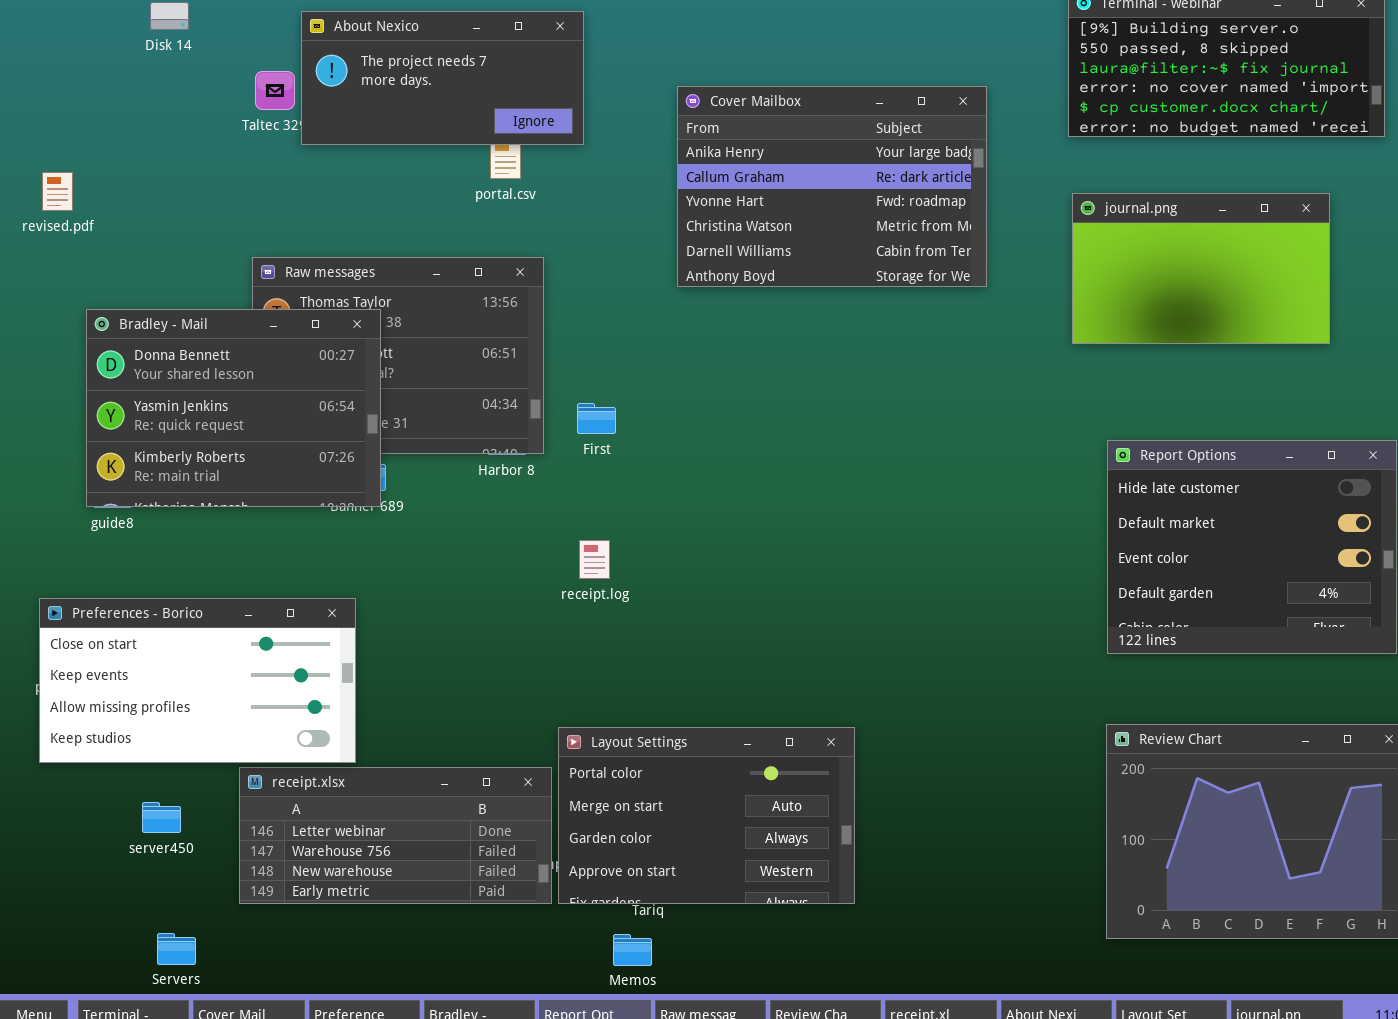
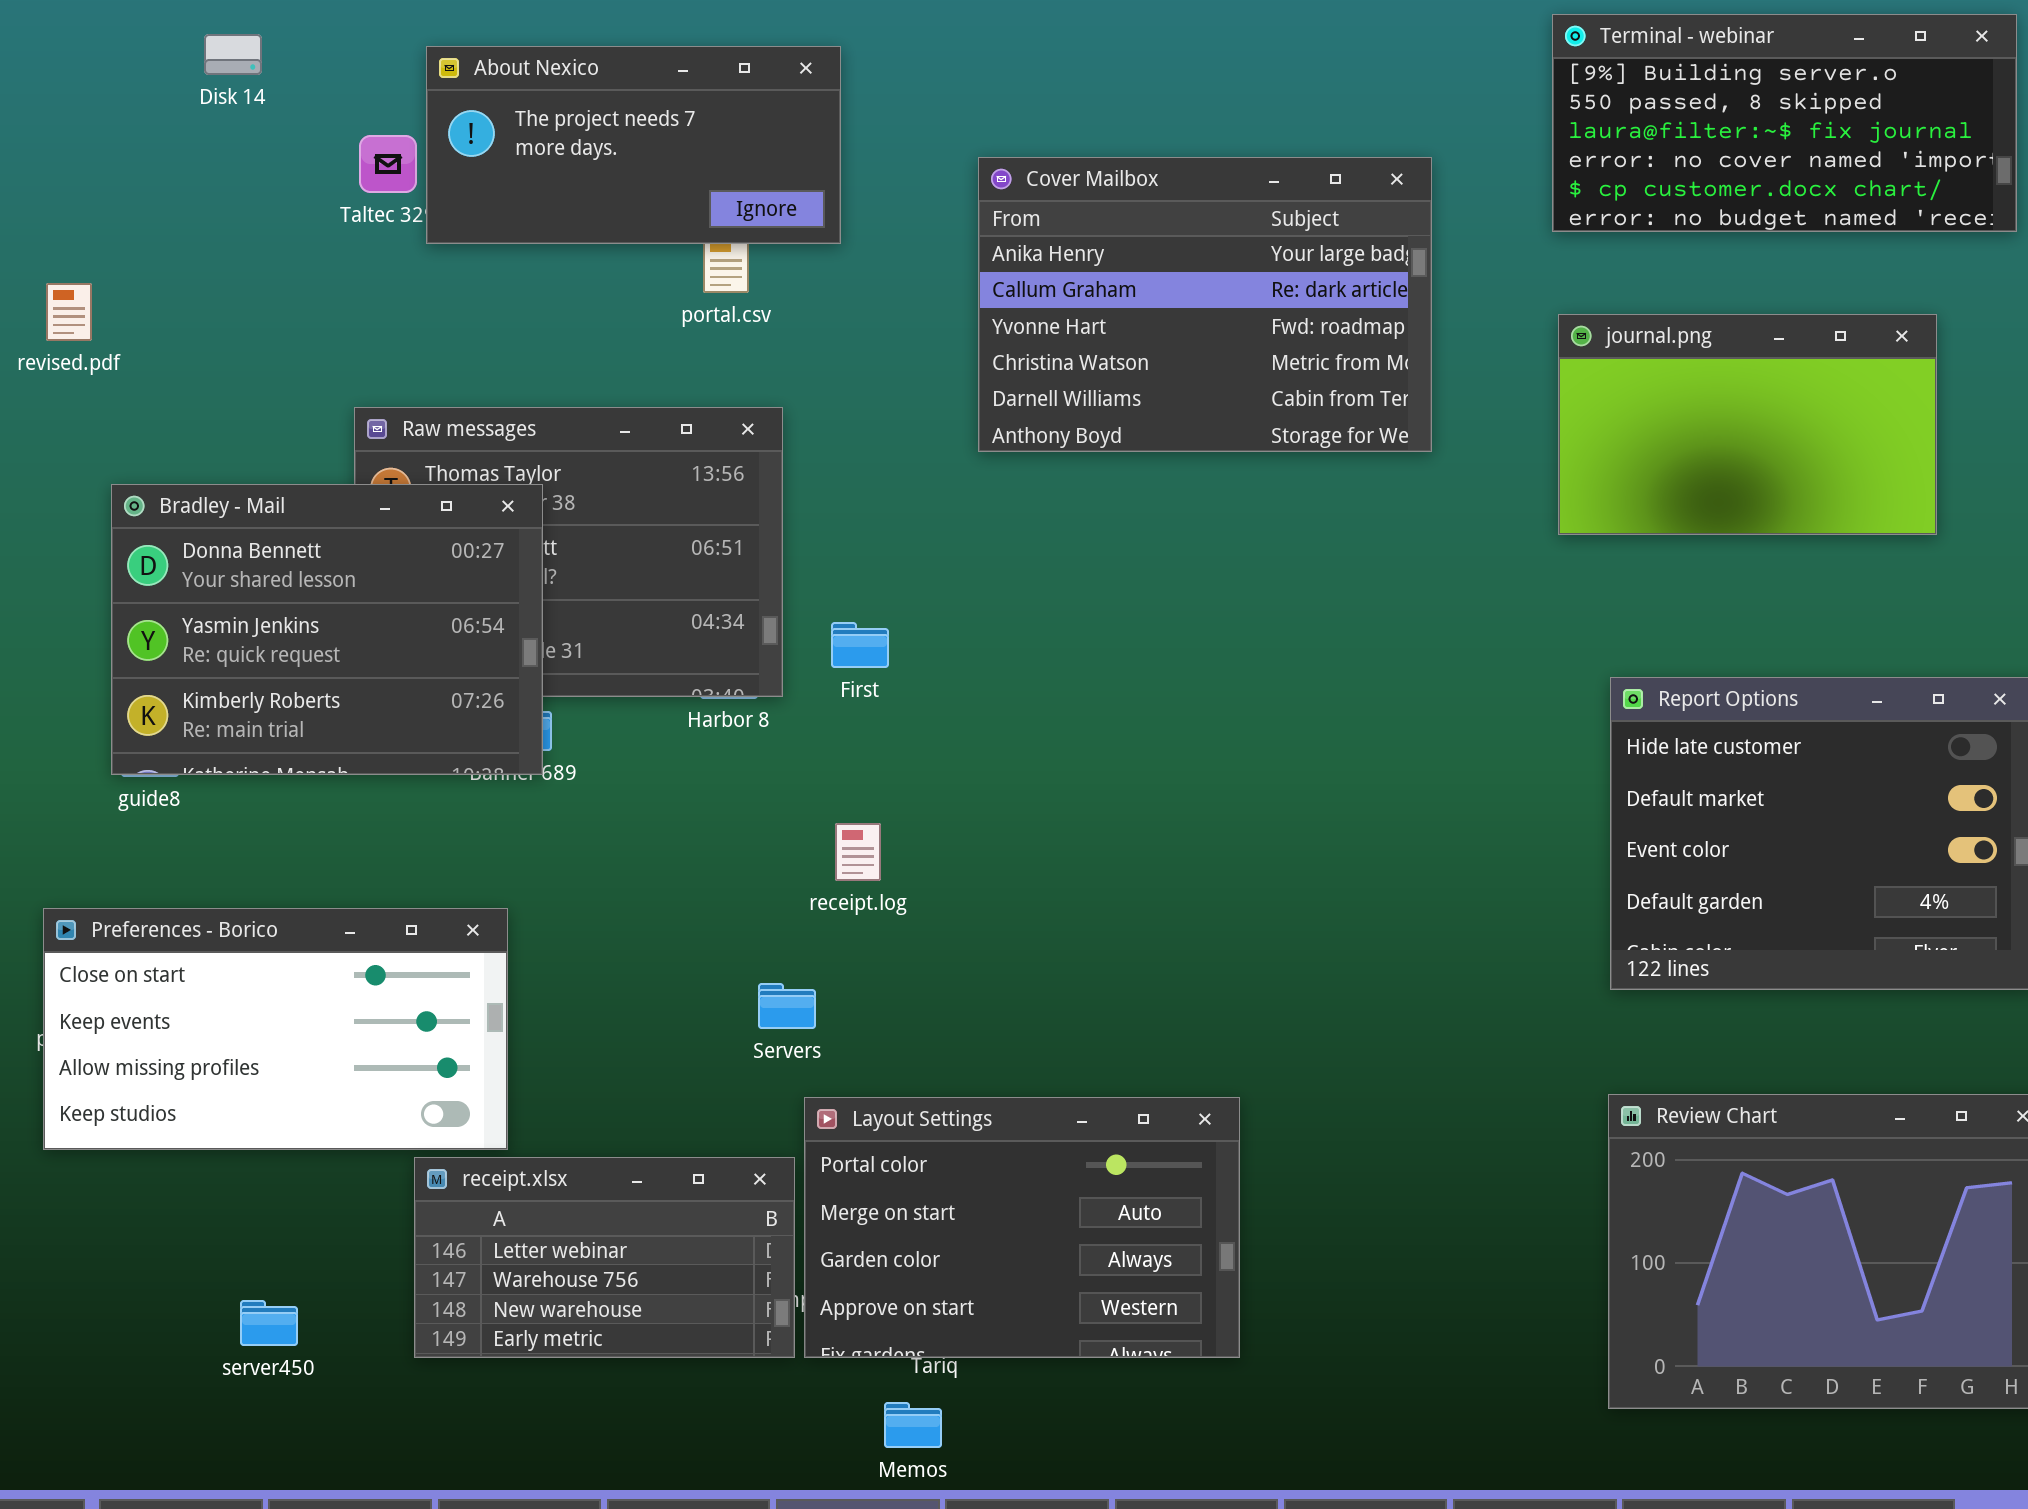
receipt.xlsx: [239,767,552,904] -> [414,1157,795,1358], resized
server450: [142,802,181,833] -> [240,1300,298,1346], moved
Servers: [157,933,196,965] -> [758,983,816,1029], moved

